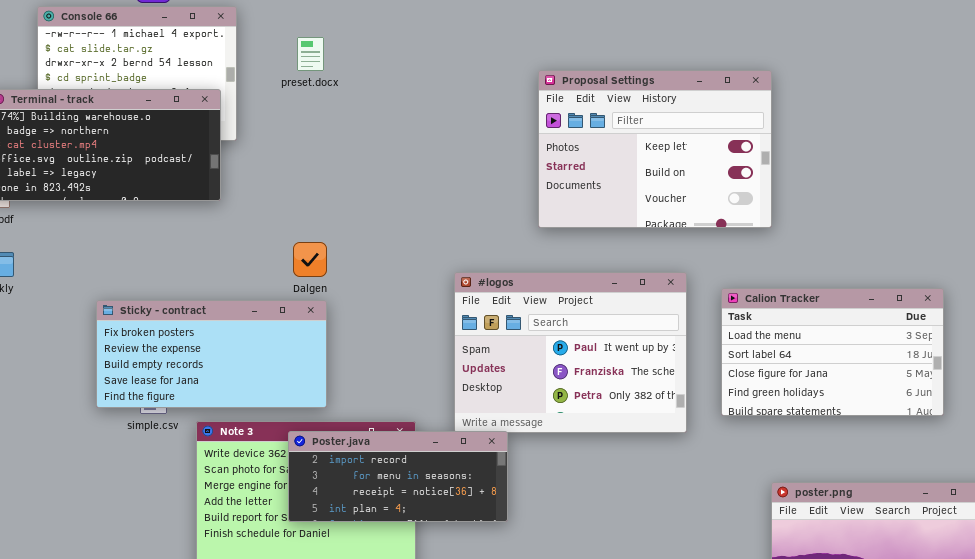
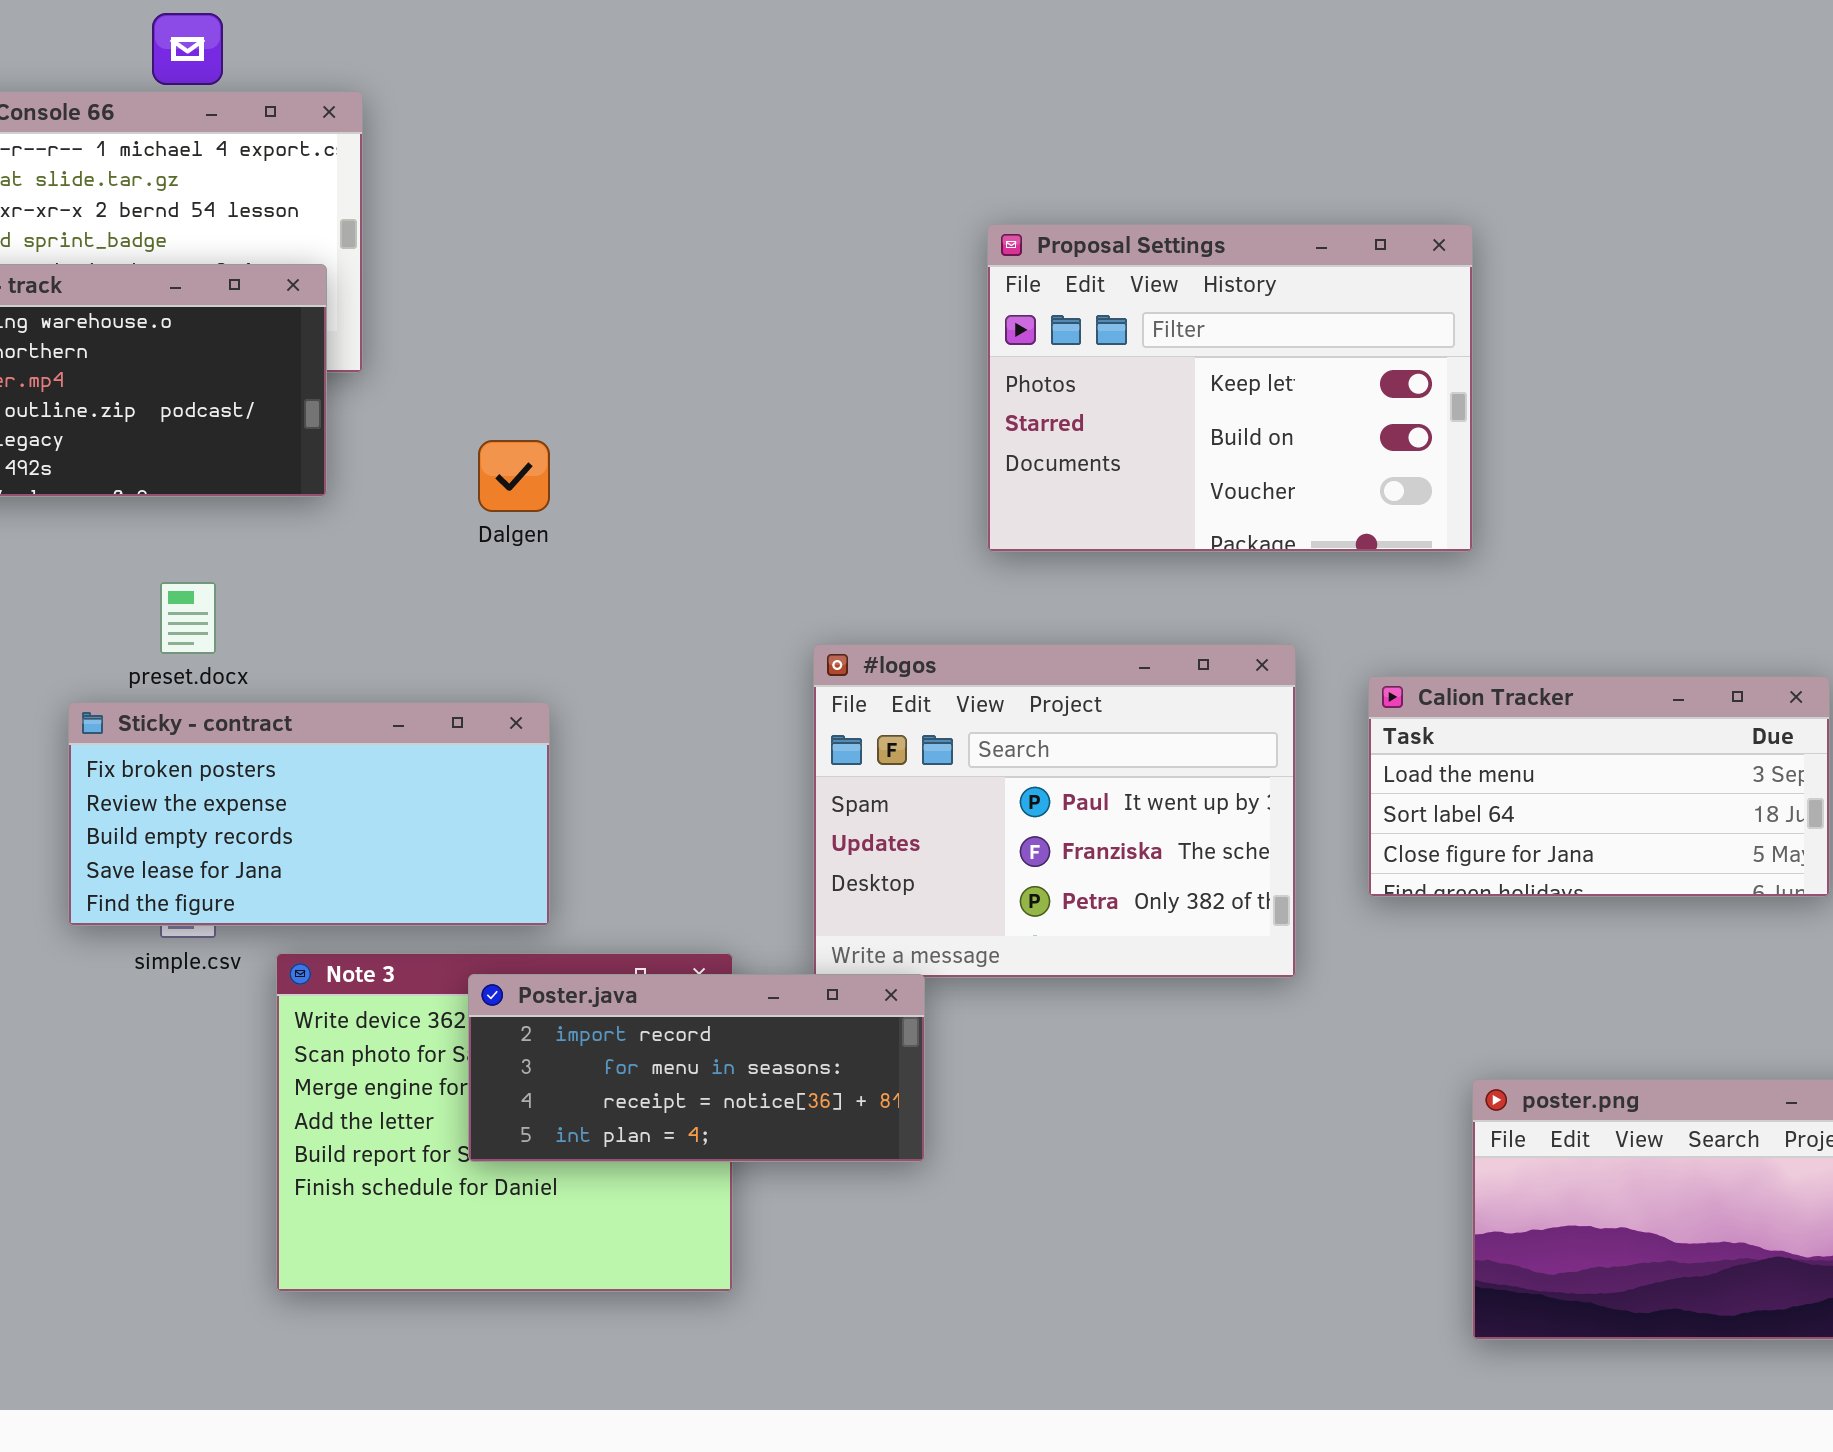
preset.docx: [297,37,324,71] -> [160,582,216,654], moved
Dalgen: [293,242,327,277] -> [478,440,550,512], moved
Calion Tracker: [721,288,944,416] -> [1368,676,1830,897], resized

